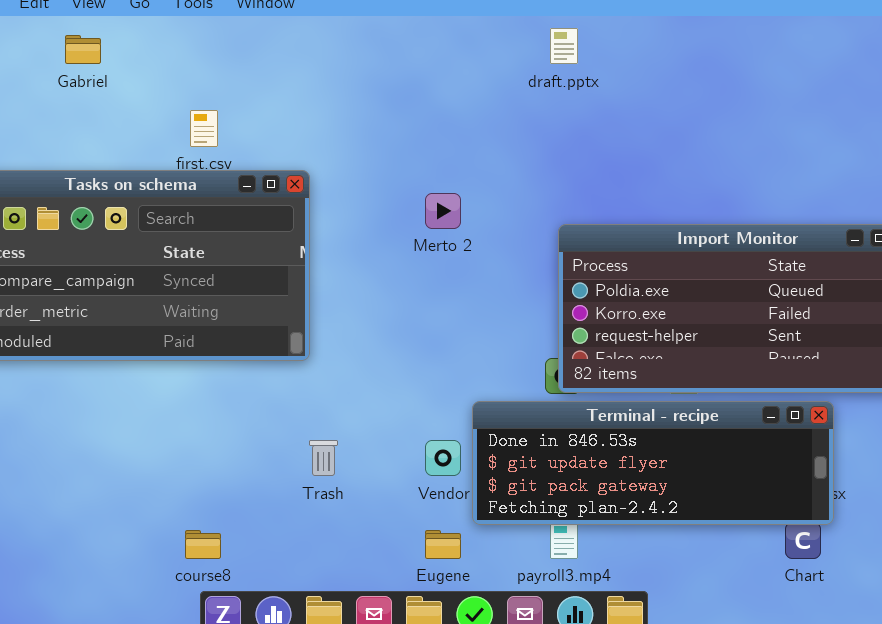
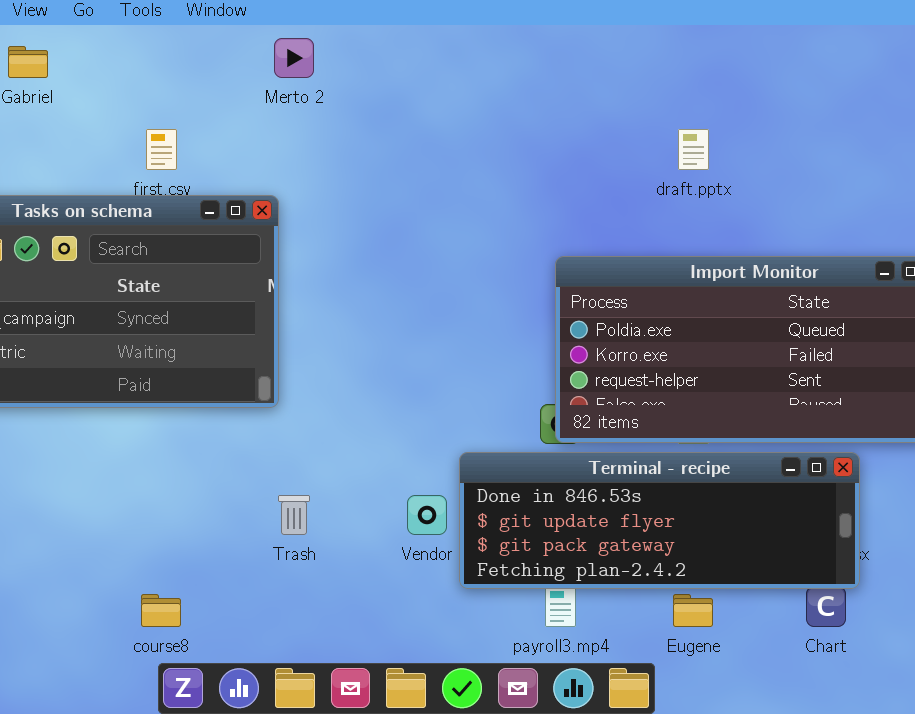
draft.pptx: [550,28,578,64] -> [678,129,709,170], moved
Merto 2: [425,193,461,229] -> [274,38,314,78], moved
Eugene: [425,530,461,559] -> [673,594,713,627], moved

